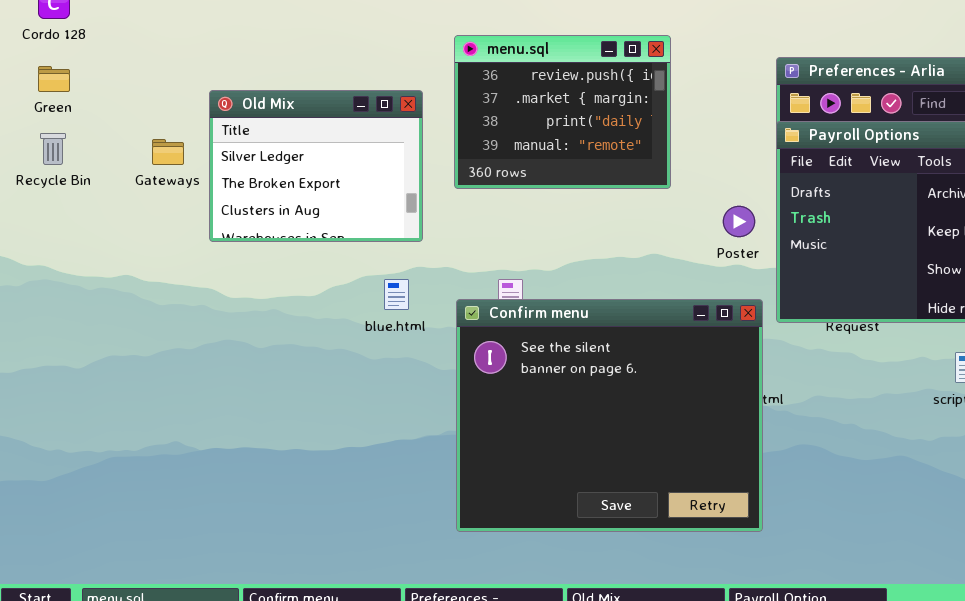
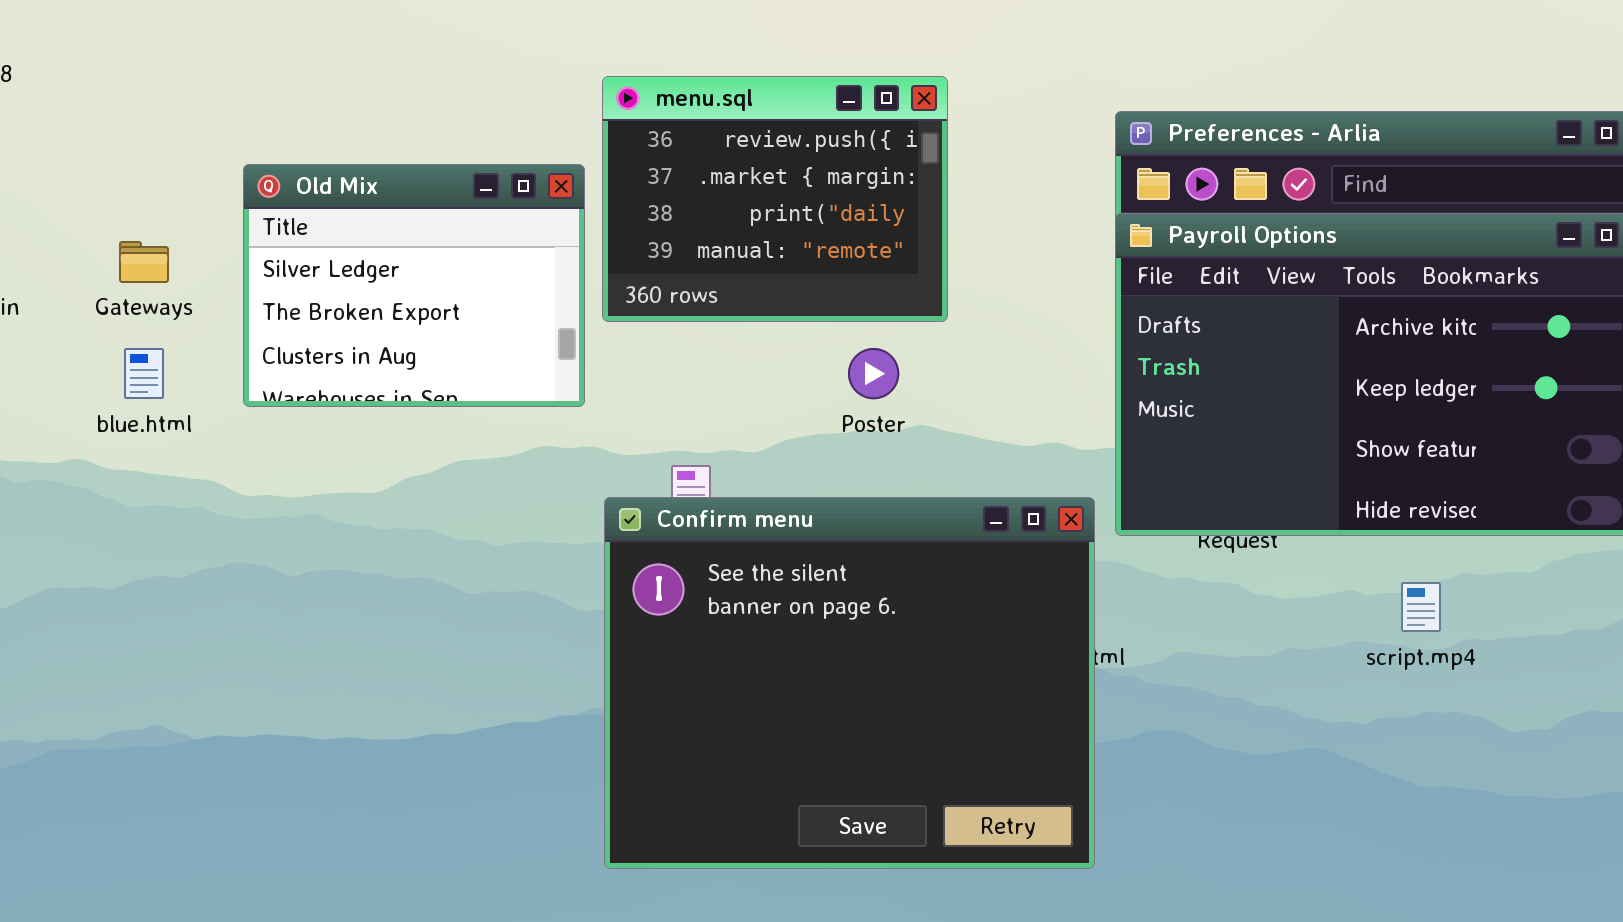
Old Mix: [209,90,423,242] -> [243,164,585,407], moved
Poster: [723,206,755,237] -> [848,348,899,399], moved
blue.html: [384,279,409,310] -> [124,348,164,399], moved

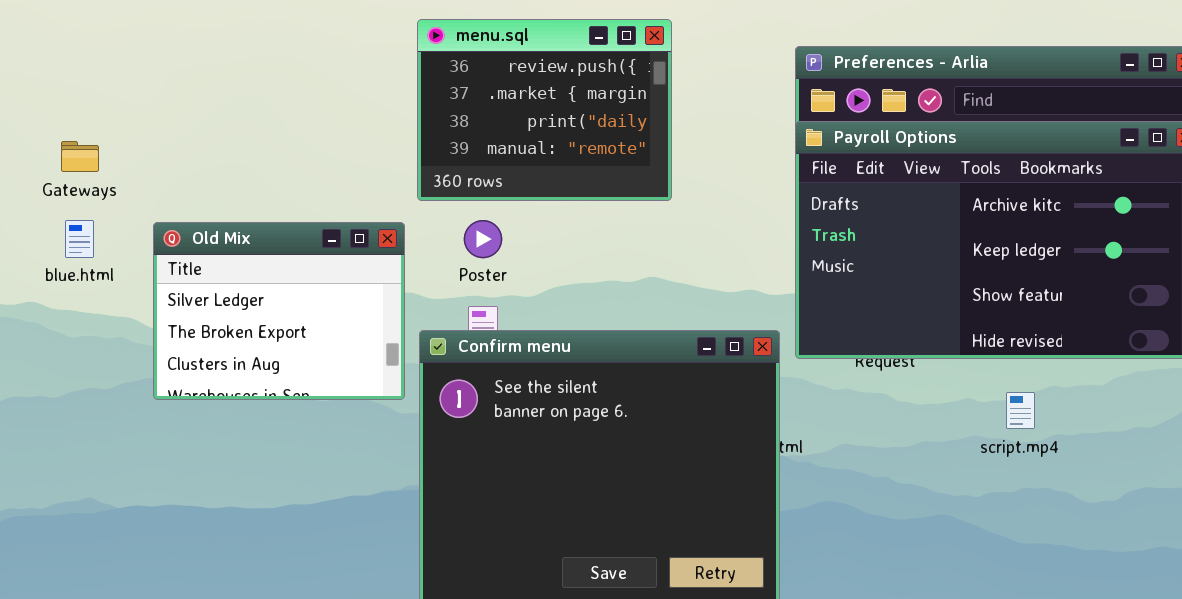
Old Mix: [243,164,585,407] -> [153,222,405,400], moved
Poster: [848,348,899,399] -> [464,220,502,258], moved

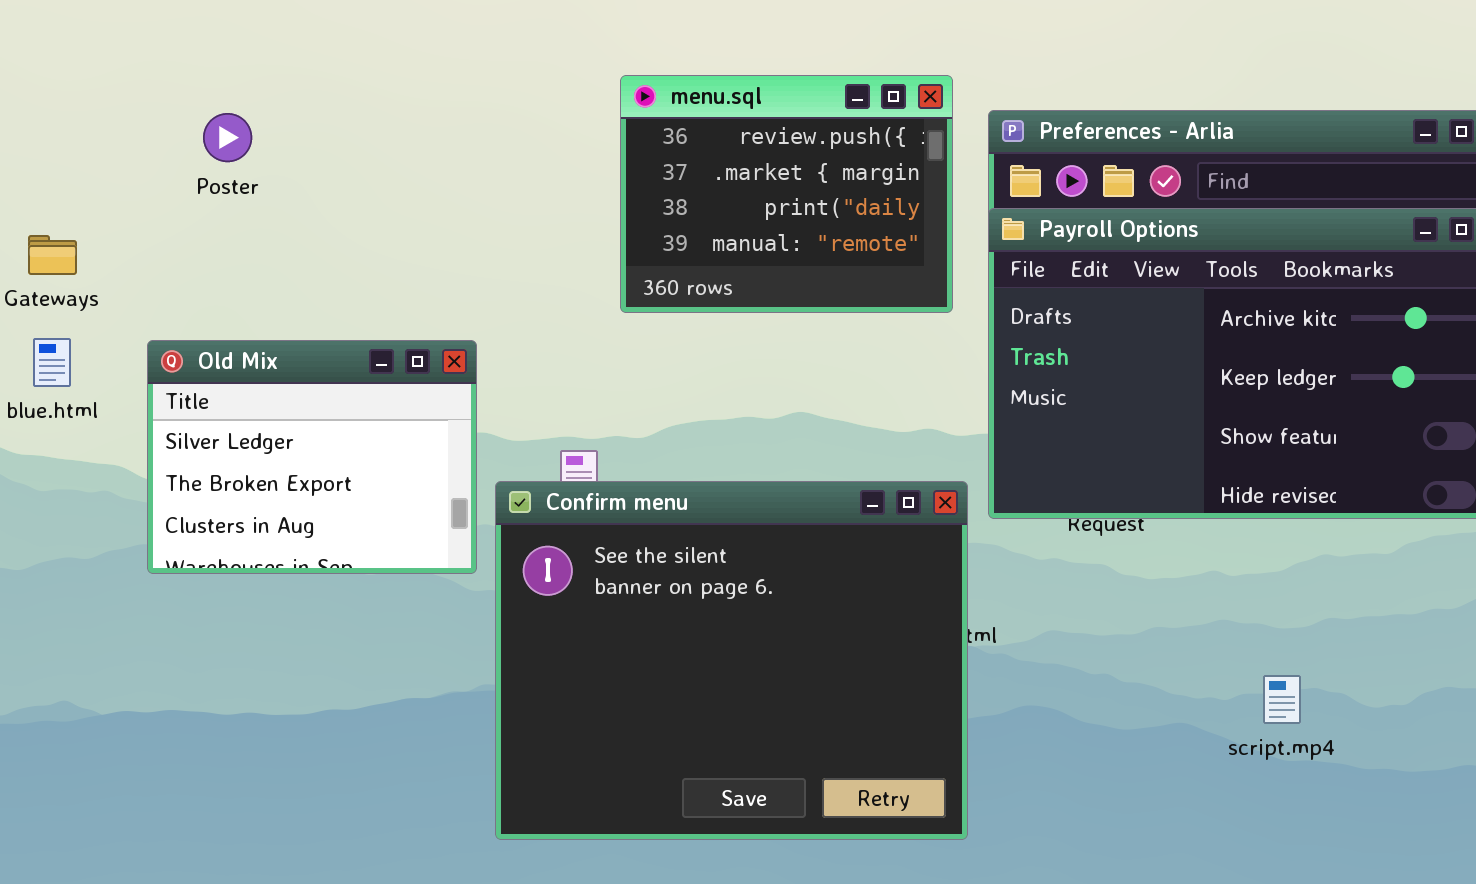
menu.sql: [417,19,672,201] -> [620,75,953,313], moved
Poster: [464,220,502,258] -> [203,113,252,162], moved
script.mp4: [1006,392,1035,429] -> [1263,675,1301,724], moved

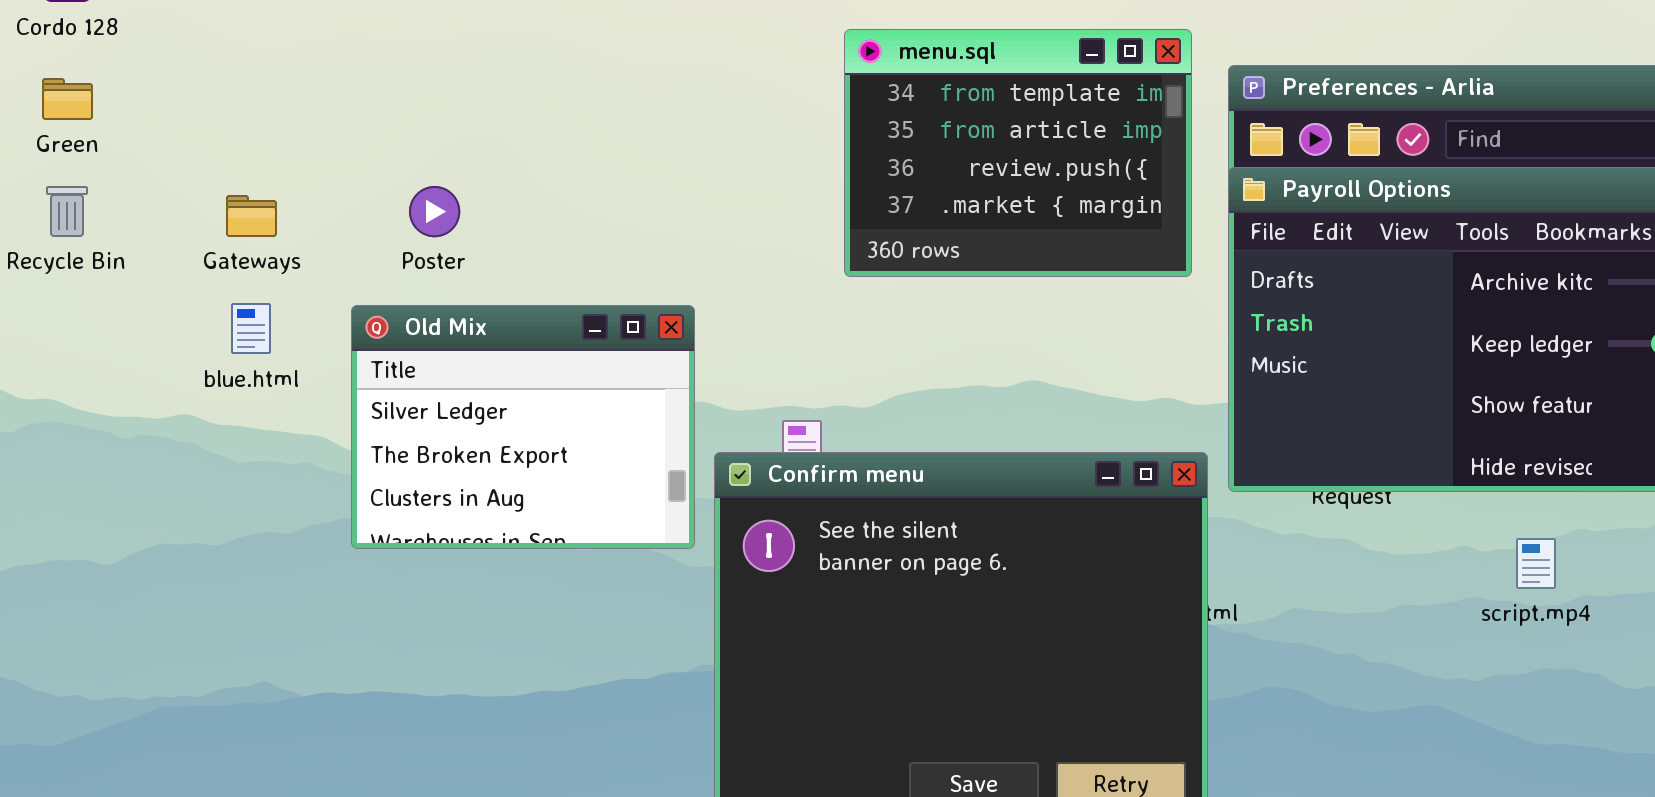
menu.sql: [620,75,953,313] -> [844,29,1192,277], scrolled up 2 rows
Poster: [203,113,252,162] -> [409,186,460,237], moved
script.mp4: [1263,675,1301,724] -> [1516,538,1556,589], moved

